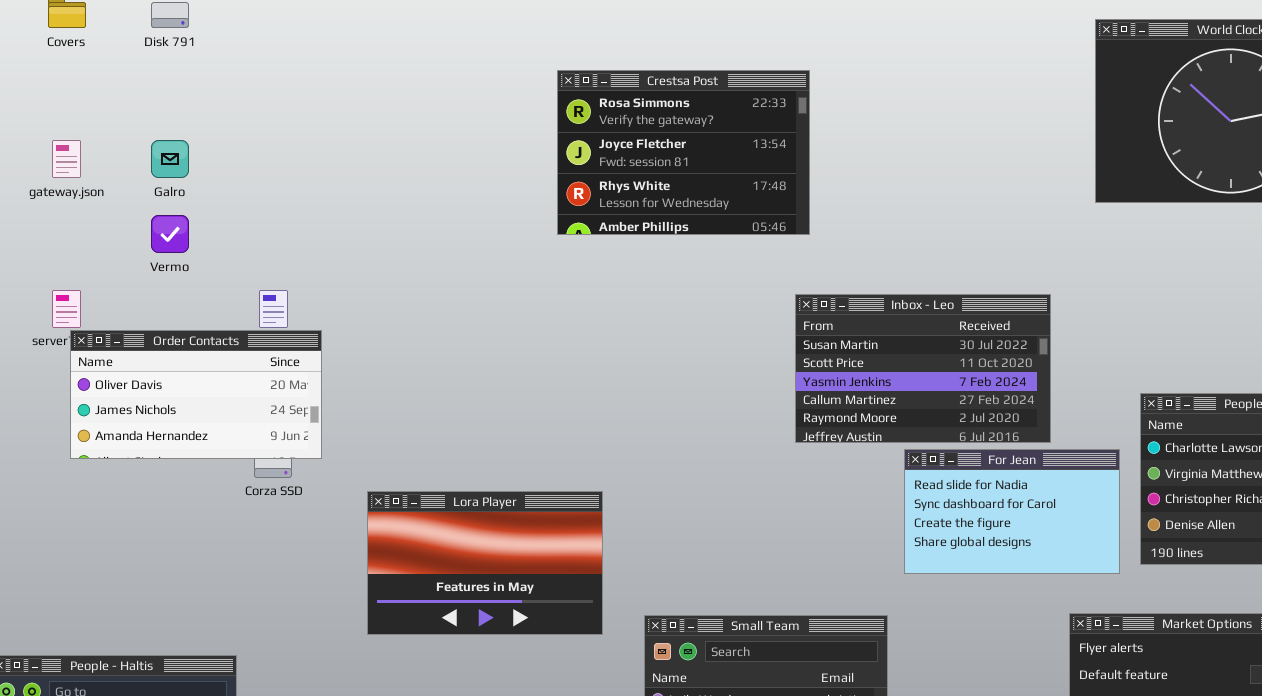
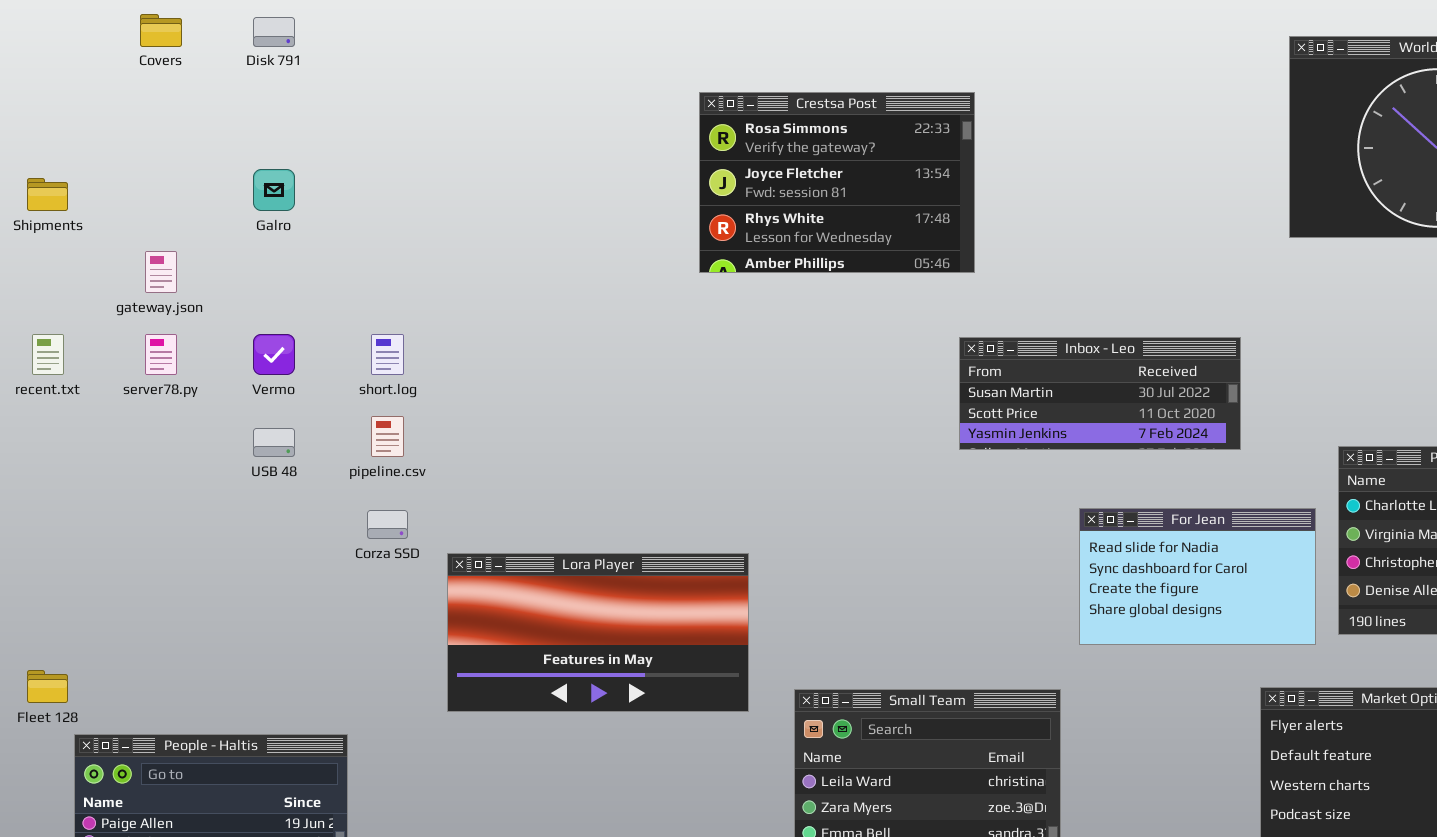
gateway.json: [52,140,81,178] -> [145,251,177,293], moved
Vermo: [151,215,189,253] -> [253,334,295,375], moved
Inbox - Leo: [795,294,1051,443] -> [959,337,1241,450], resized
Order Contacts: [70,330,322,459] -> none, closed
Lora Player: [367,491,603,635] -> [447,553,749,712], resized

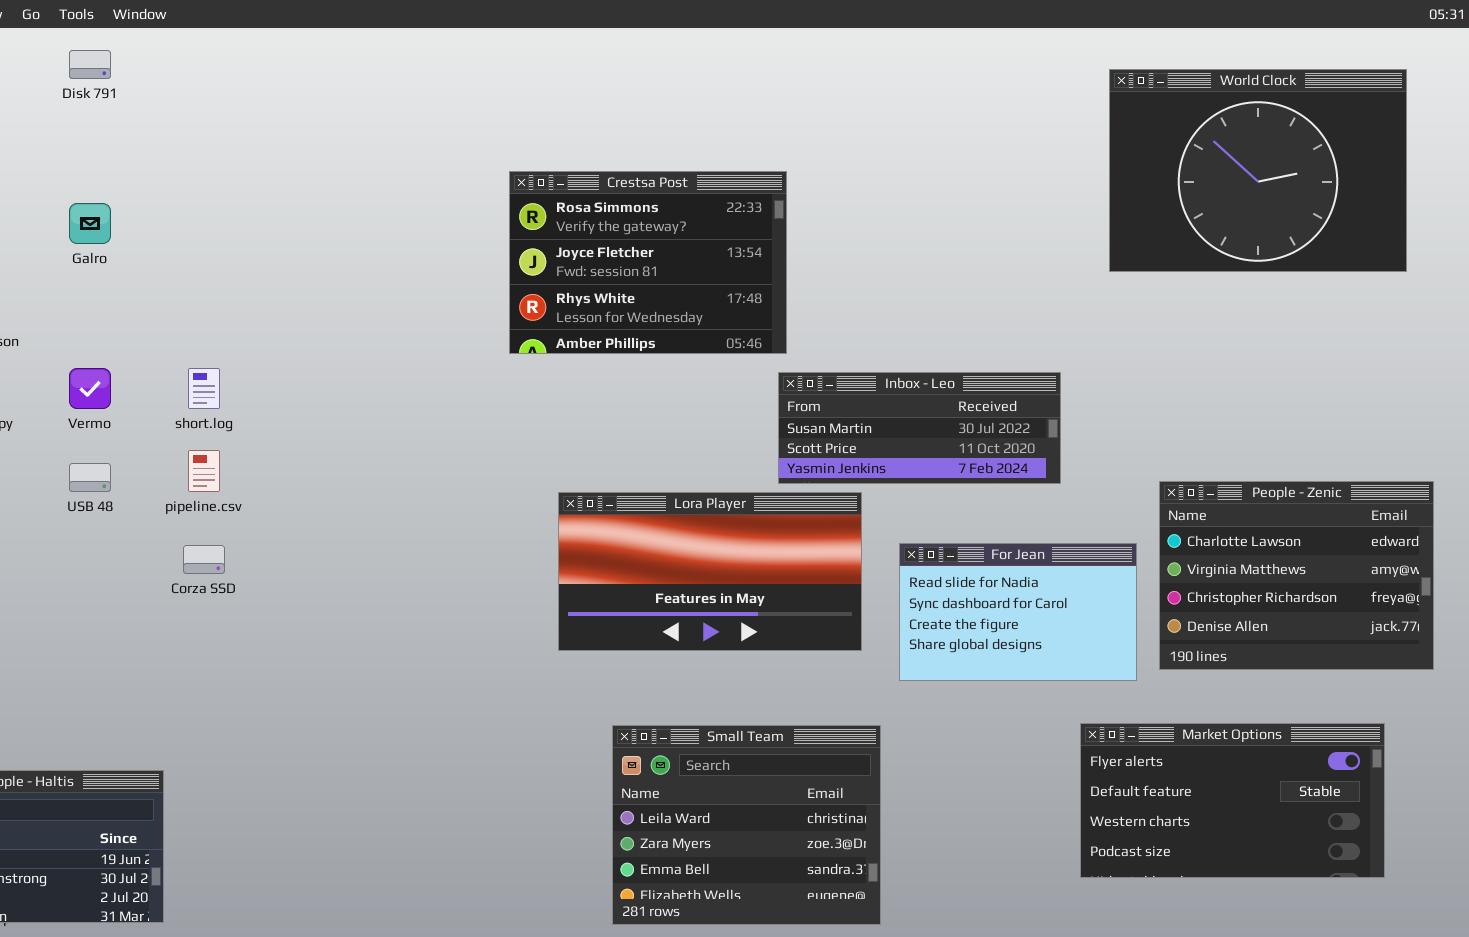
Crestsa Post: [699,92,975,273] -> [509,171,787,354], moved
Lora Player: [447,553,749,712] -> [558,492,862,651], moved

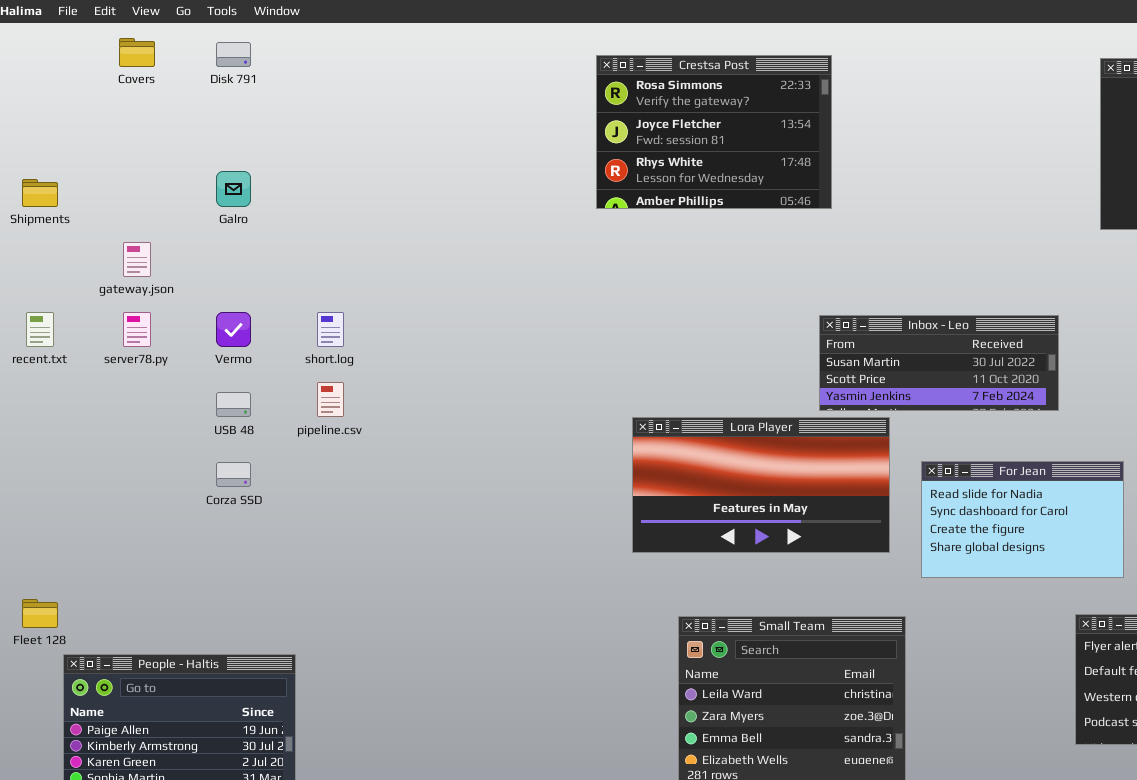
Crestsa Post: [509,171,787,354] -> [596,55,832,209], moved
Corza SSD: [183,545,225,574] -> [216,462,251,487], moved

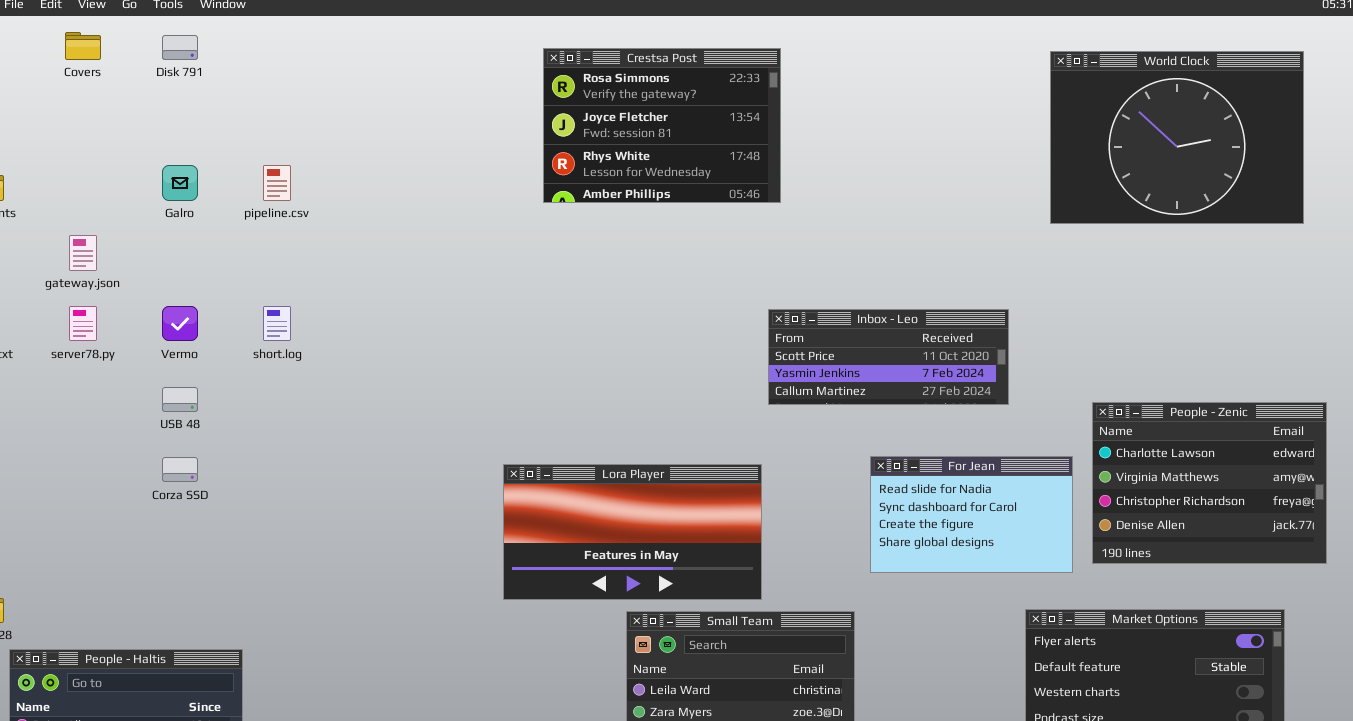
Inbox - Leo: [819,315,1059,411] -> [768,309,1009,405], scrolled down 1 row
pipeline.csv: [317,382,344,417] -> [263,165,291,201], moved
Lora Player: [632,417,890,553] -> [503,464,762,600], moved

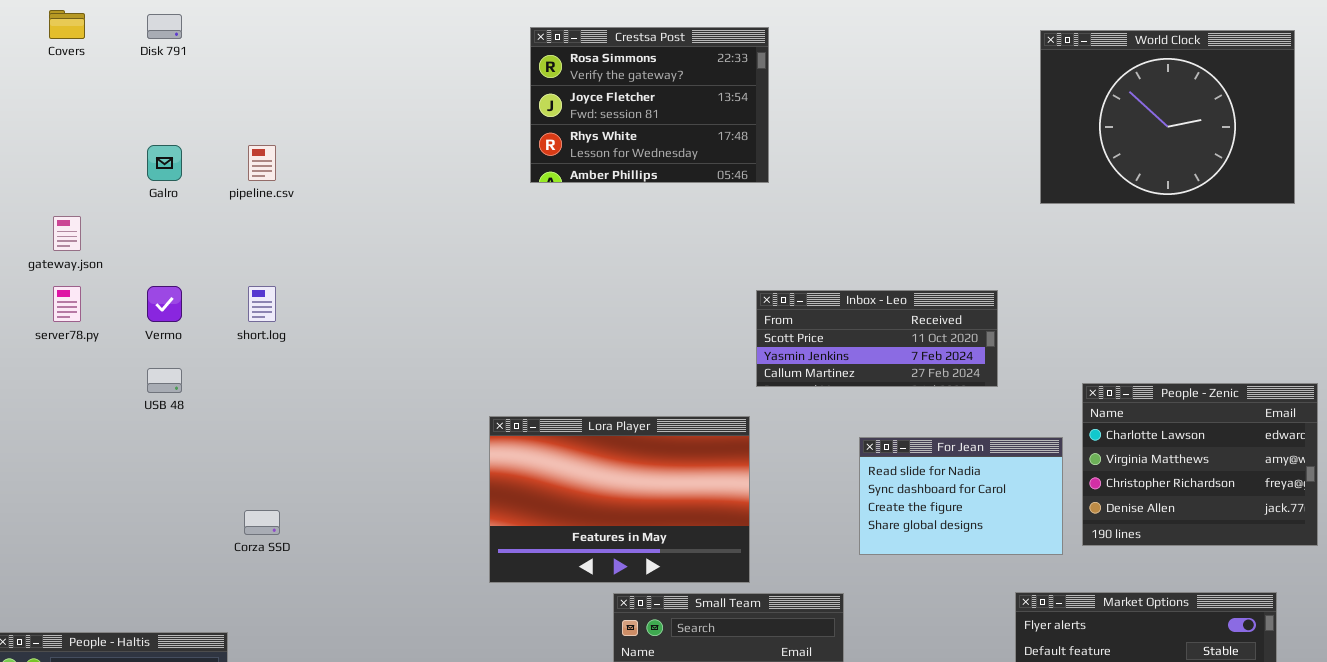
Corza SSD: [162,457,198,482] -> [244,510,280,535], moved
Lora Player: [503,464,762,600] -> [489,416,750,583], resized

